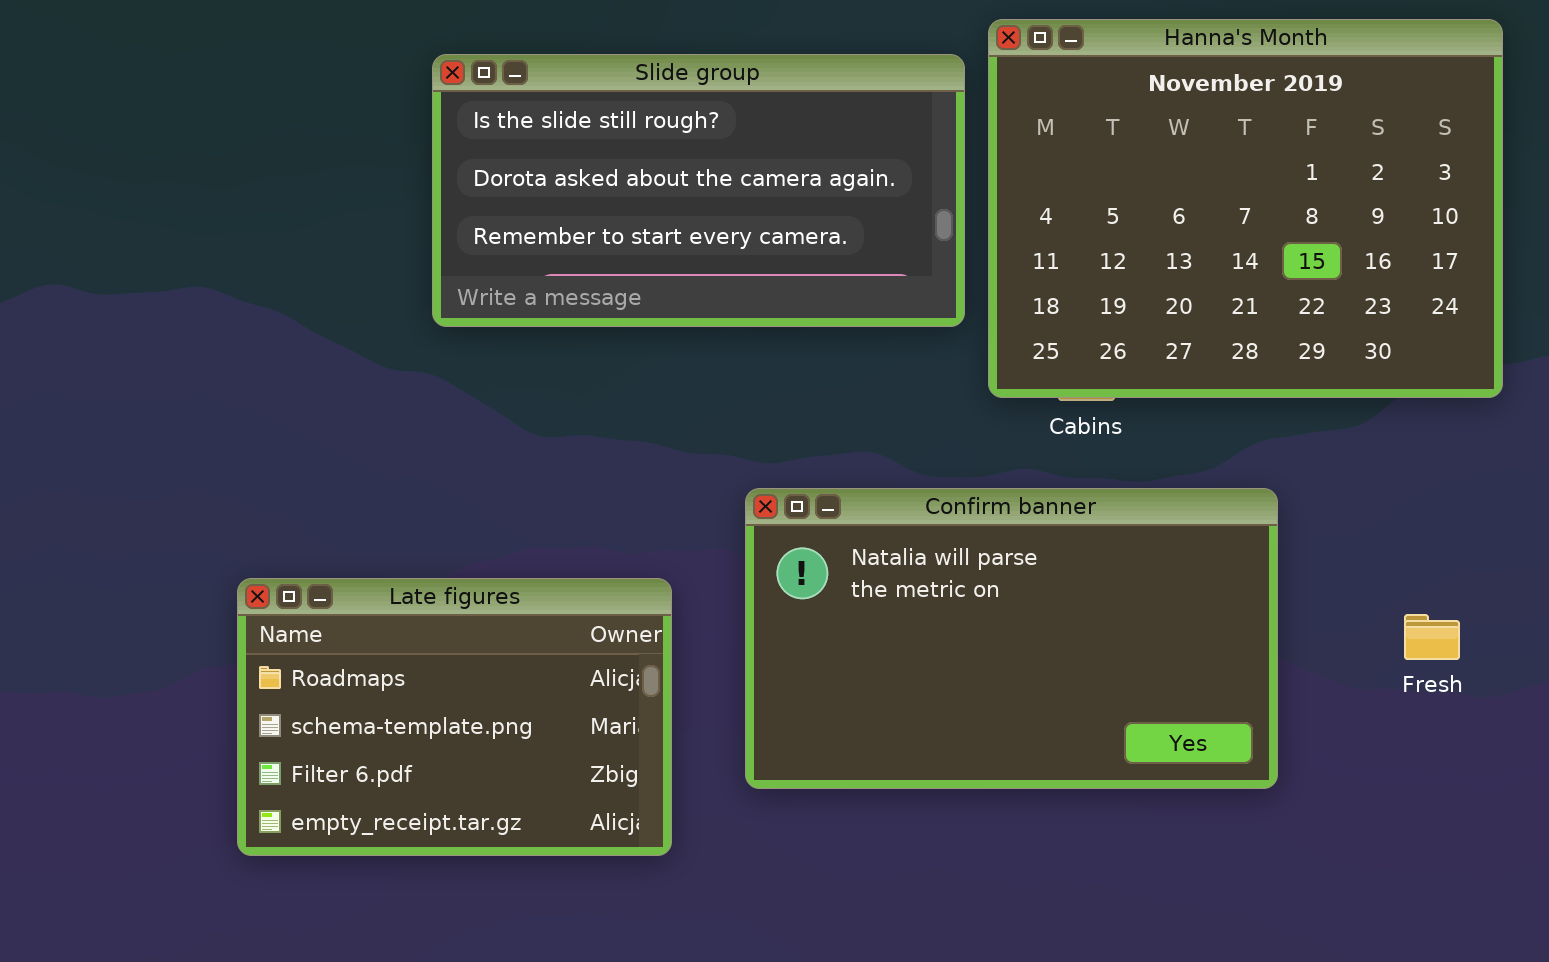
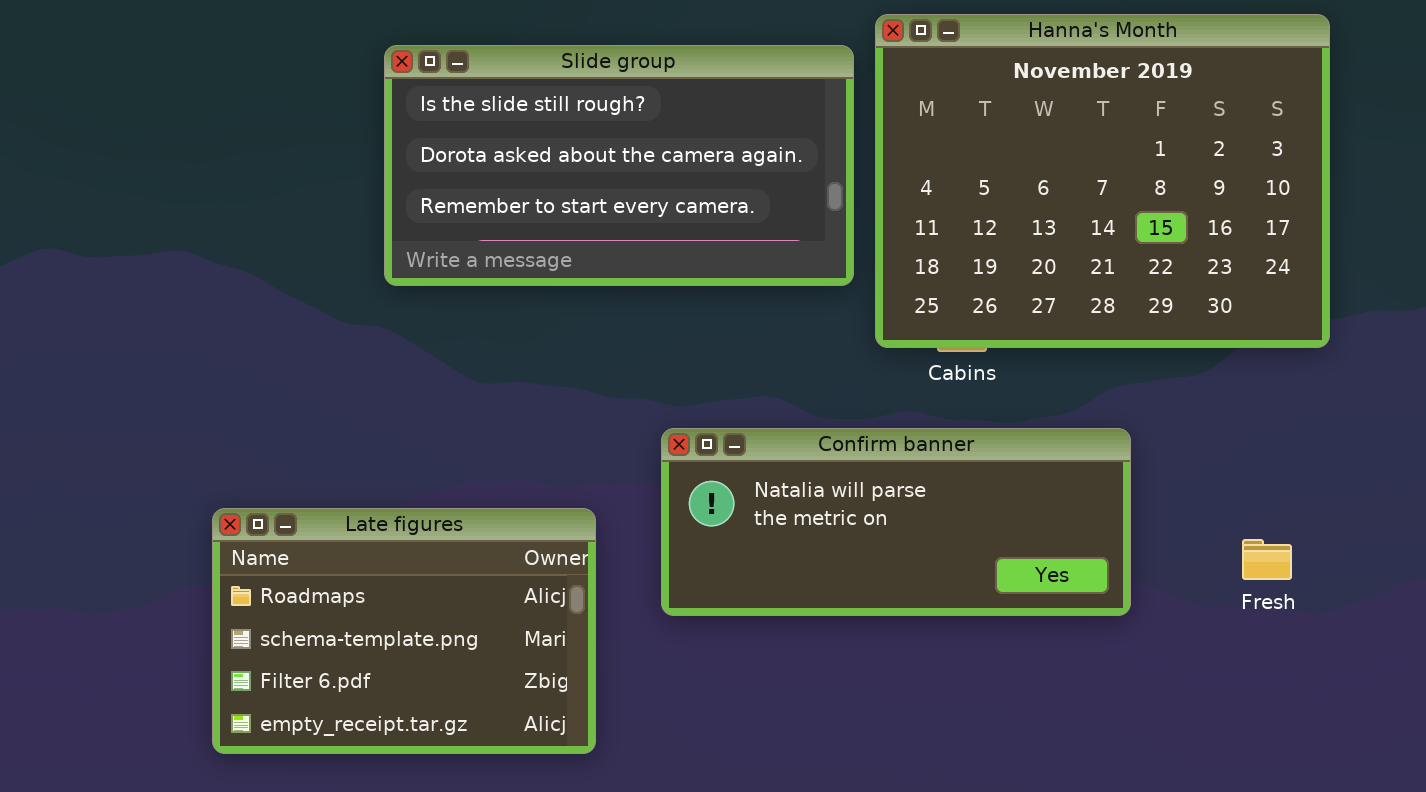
Confirm banner: [745,488,1278,789] -> [661,428,1131,616], resized

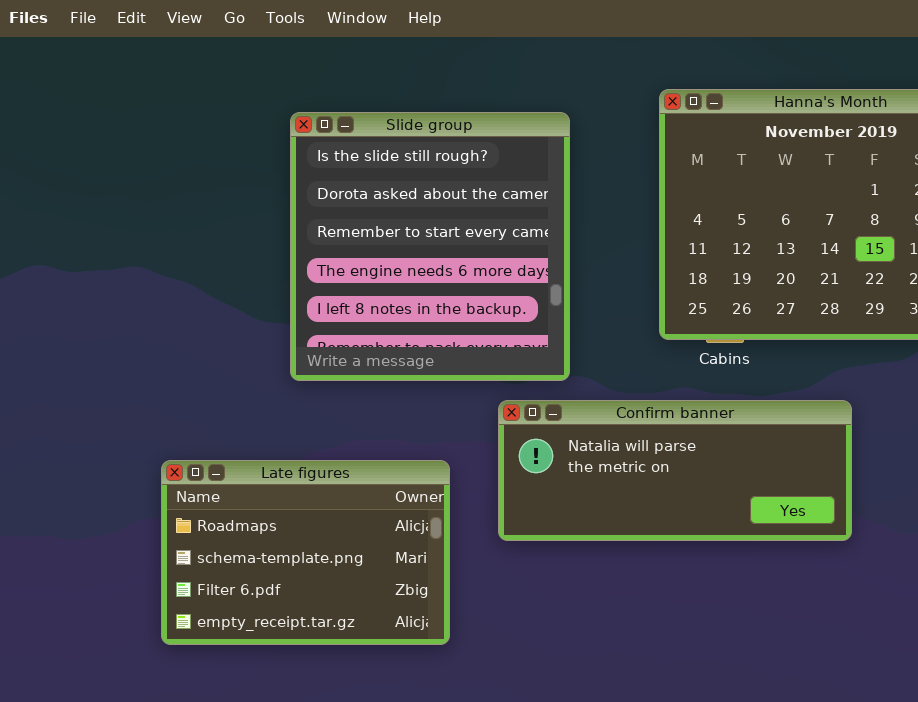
Slide group: [384,45,854,286] -> [290,112,570,381], resized

